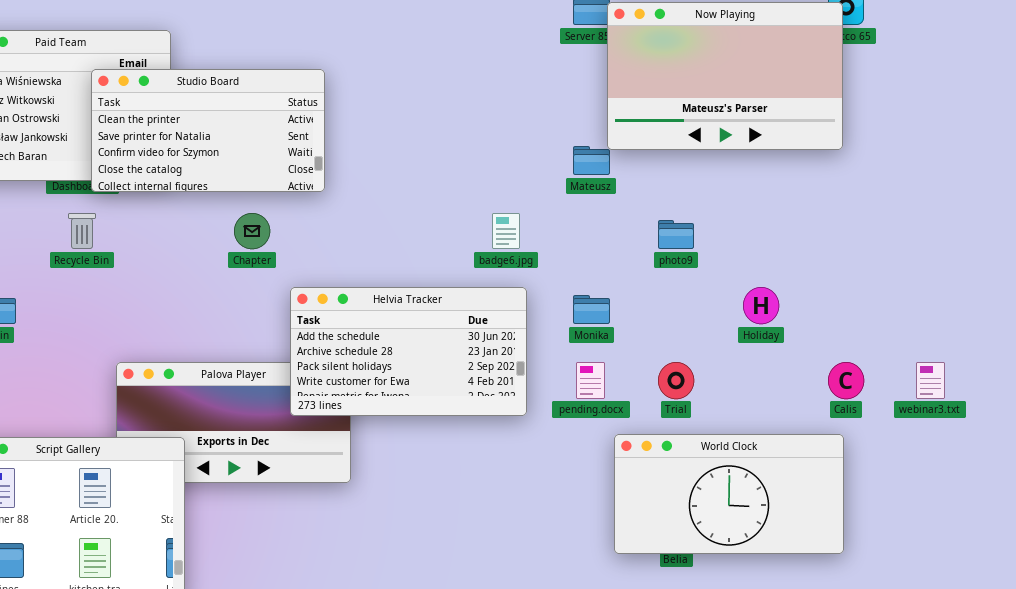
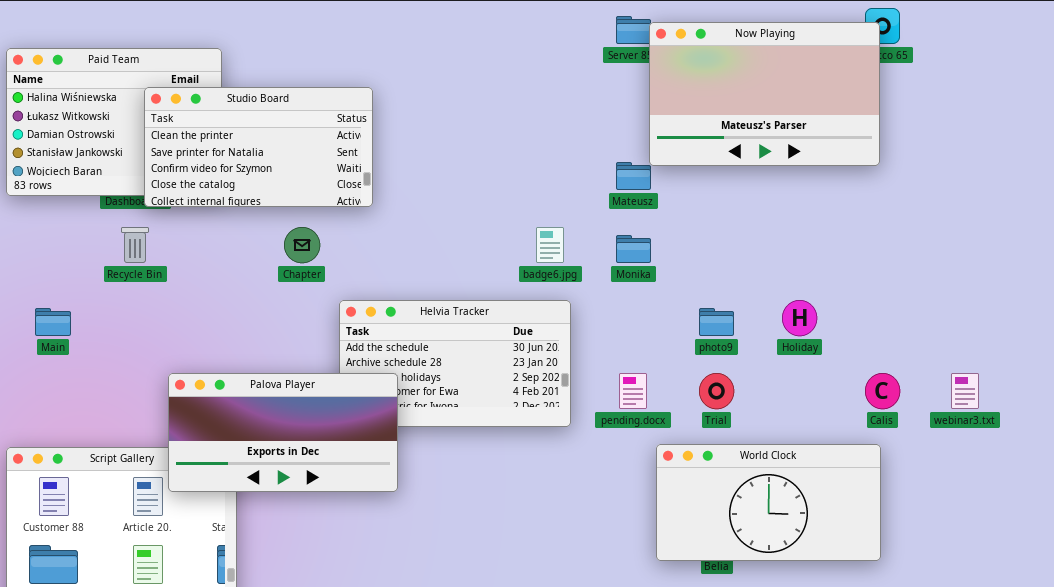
photo9: [658,220,694,249] -> [699,308,734,336], moved
Monika: [573,295,610,324] -> [616,235,651,263], moved
Palova Player: [116,362,351,483] -> [168,373,398,492], raised

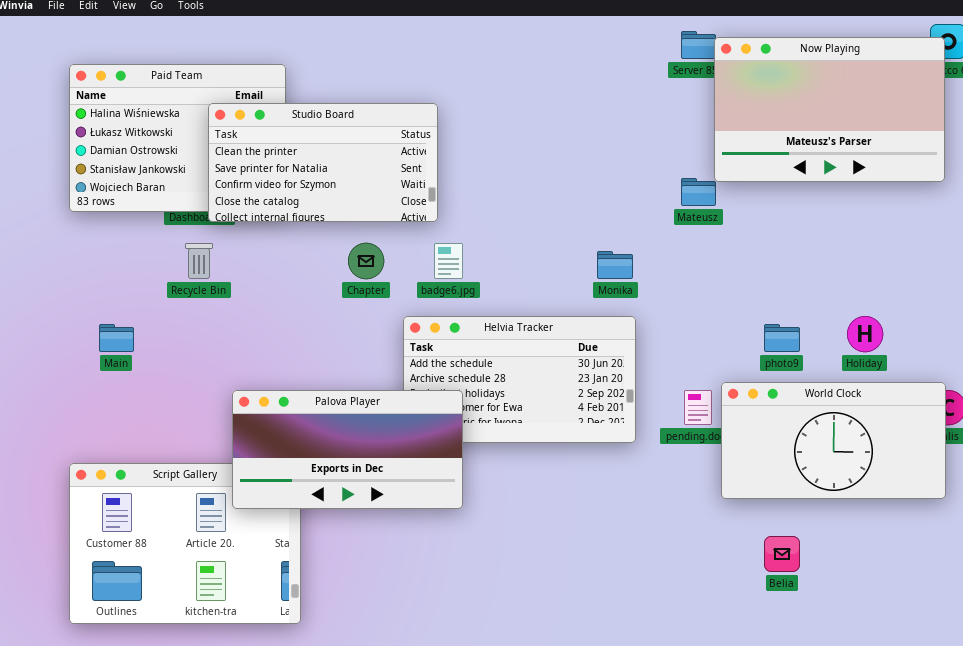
badge6.jpg: [536,227,564,263] -> [434,243,463,279], moved
Monika: [616,235,651,263] -> [597,251,633,279], moved
World Clock: [656,444,881,561] -> [721,382,946,499], moved

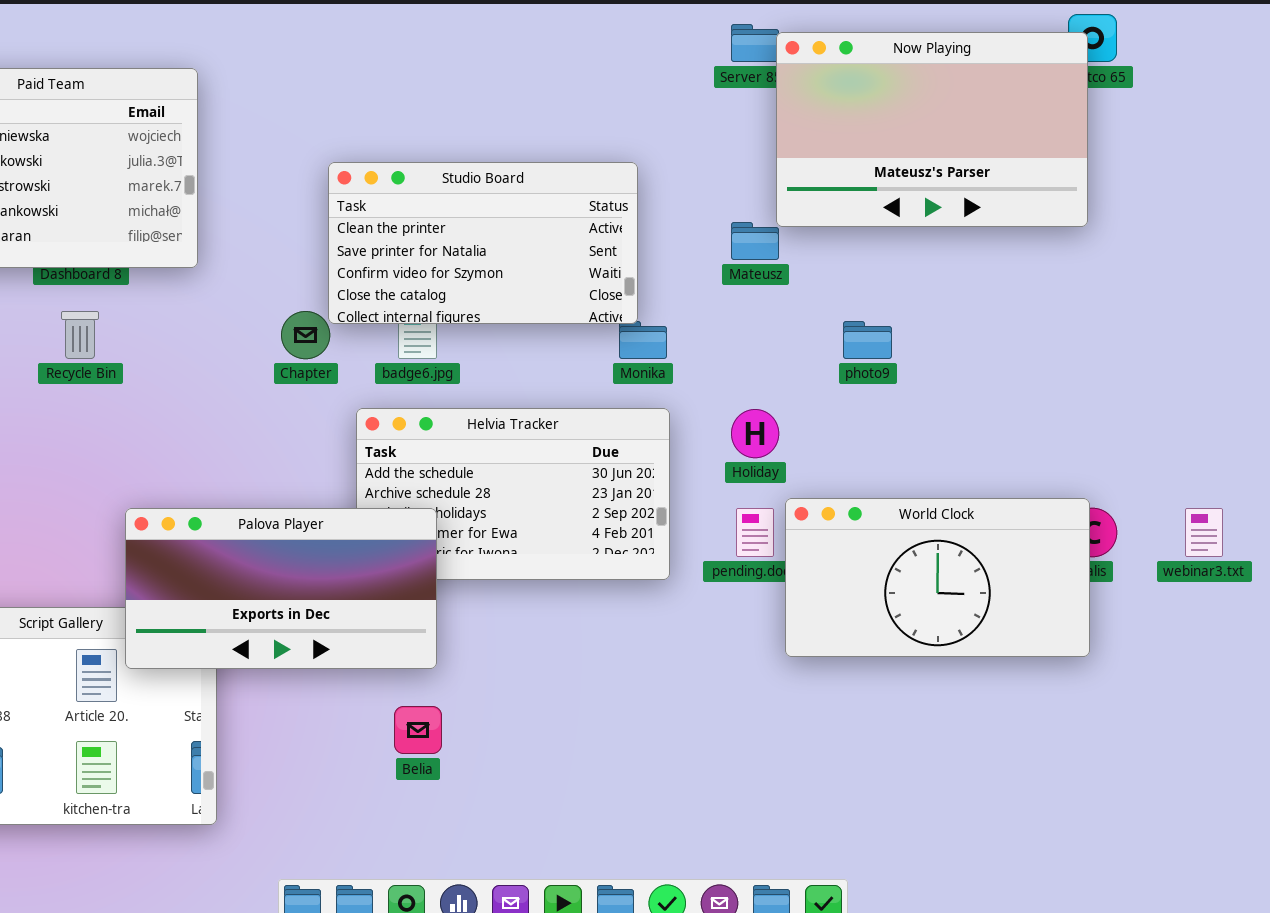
Studio Board: [208,103,438,222] -> [328,162,638,324], moved
Holiday: [847,316,883,352] -> [731,409,779,458], moved
photo9: [764,324,800,352] -> [843,321,892,359], moved
Belia: [764,536,800,572] -> [394,706,442,754], moved

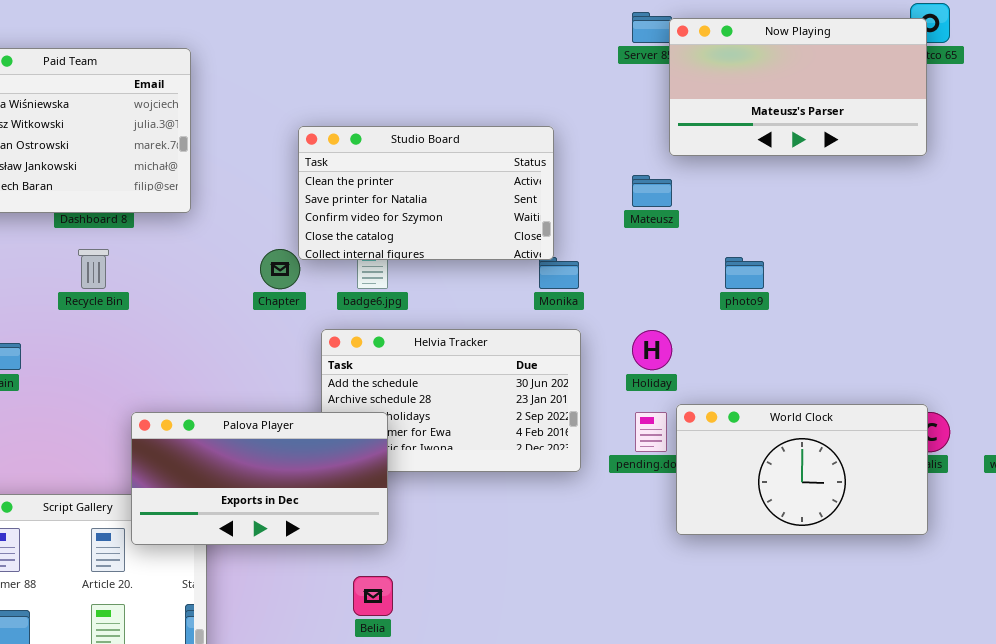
Now Playing: [776,32,1088,227] -> [669,18,927,156], resized

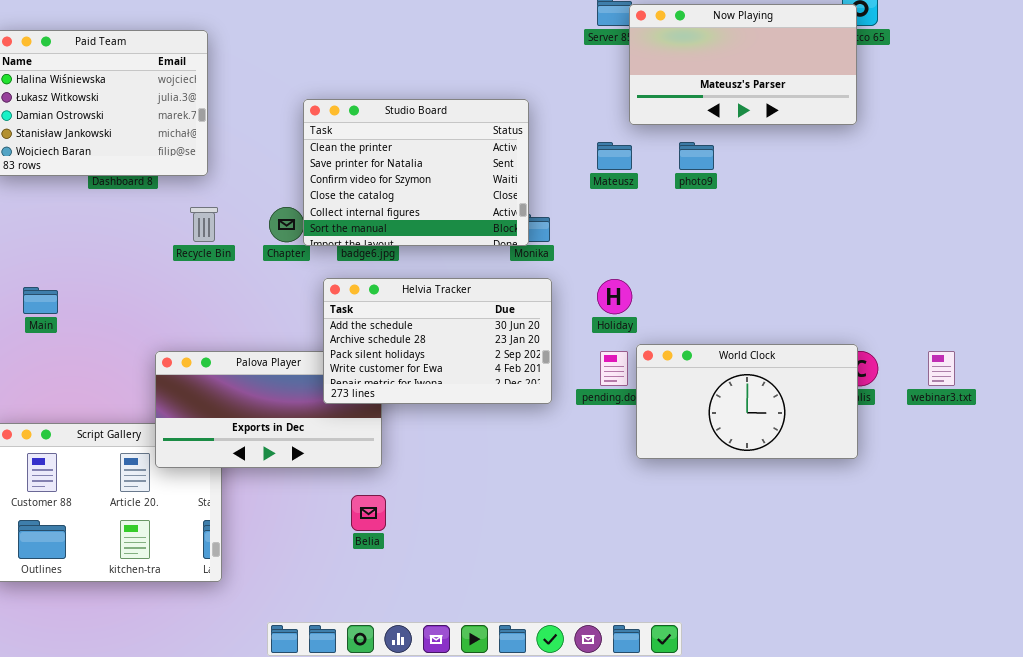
Studio Board: [298,126,554,260] -> [303,99,529,246], resized
Recycle Bin: [78,249,109,289] -> [190,207,218,242], moved
photo9: [725,257,764,289] -> [679,142,714,170], moved
Helvia Tracker: [321,329,581,472] -> [323,278,552,404], raised

